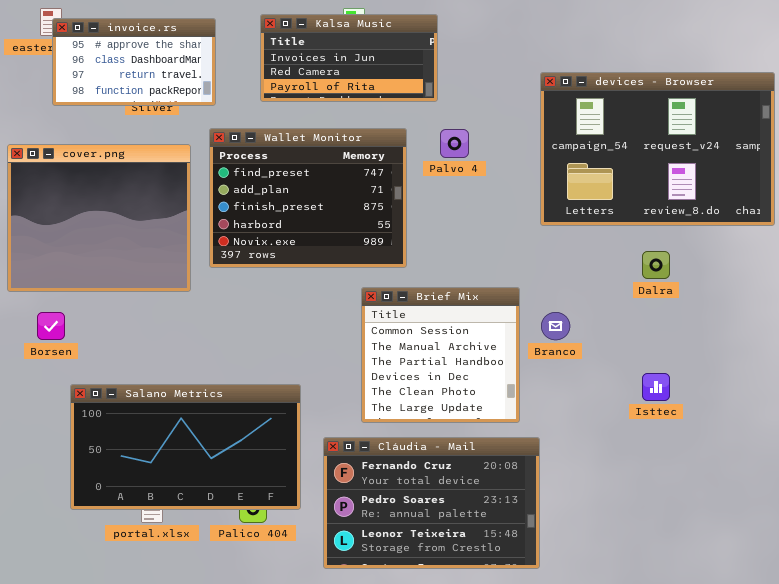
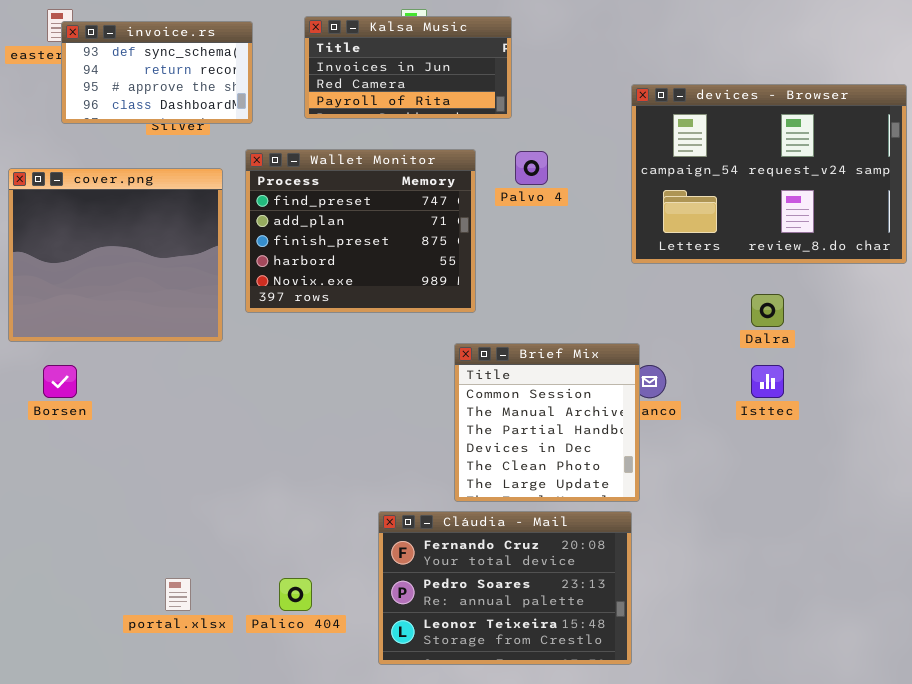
invoice.rs: [52,18,216,106] -> [61,21,253,124], scrolled up 2 rows
Brief Mix: [361,287,520,423] -> [454,343,640,502], moved
Isttec: [642,373,670,401] -> [751,365,784,398], moved
Salano Metrics: [70,384,301,510] -> none, closed

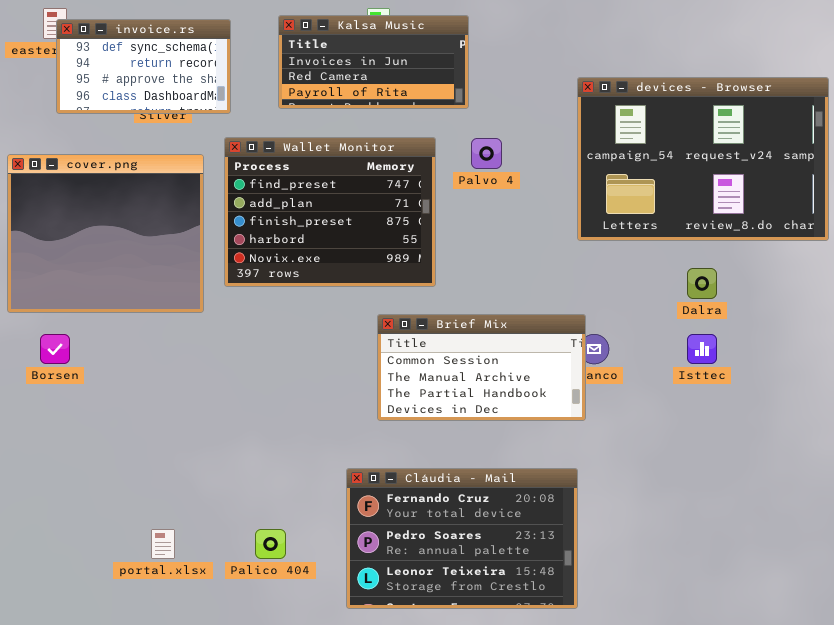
Brief Mix: [454,343,640,502] -> [377,314,586,421], resized

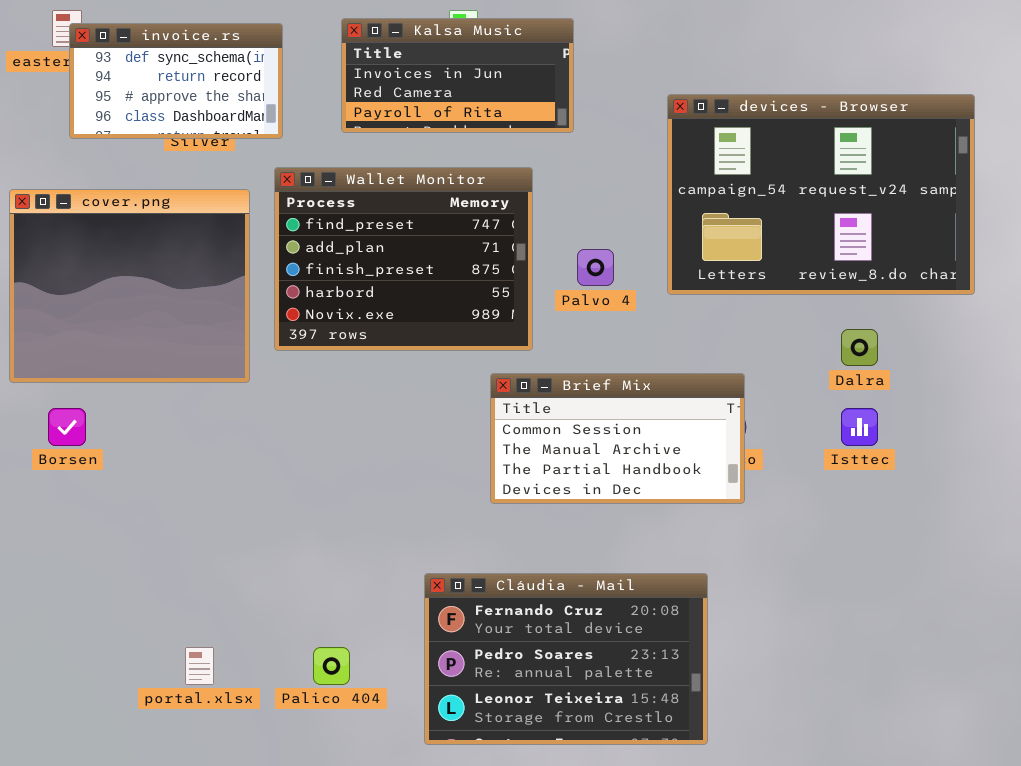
devices - Browser: [577,77,829,241] -> [667,94,975,295], moved
Palvo 4: [471,138,502,169] -> [577,249,614,286], moved
Brief Mix: [377,314,586,421] -> [490,373,745,504], moved

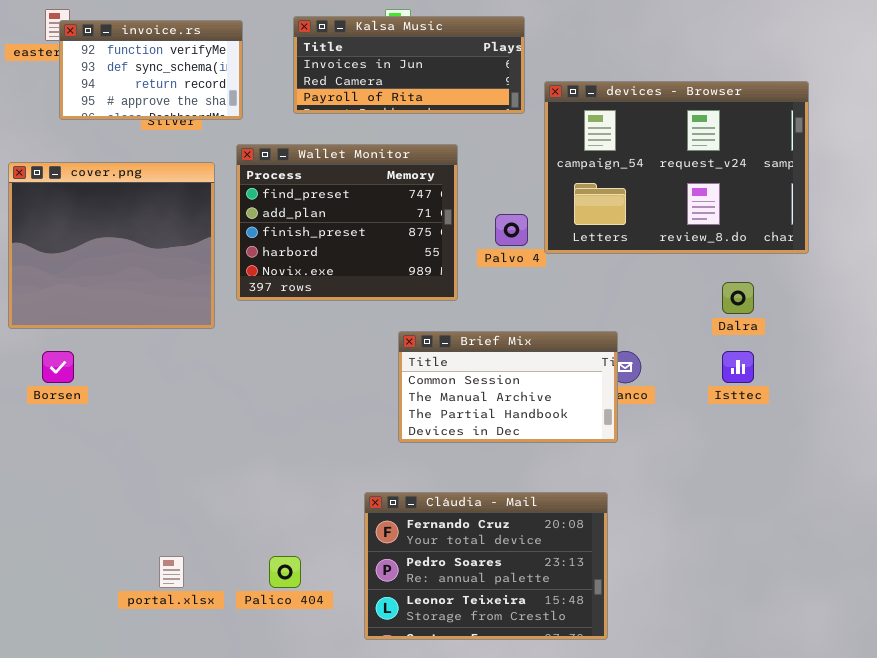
Kalsa Music: [341,18,574,133] -> [293,16,525,114], resized
invoice.rs: [69,23,283,139] -> [59,20,243,120], scrolled up 1 row
devices - Browser: [667,94,975,295] -> [544,81,809,254], moved
Brief Mix: [490,373,745,504] -> [398,331,618,443], moved

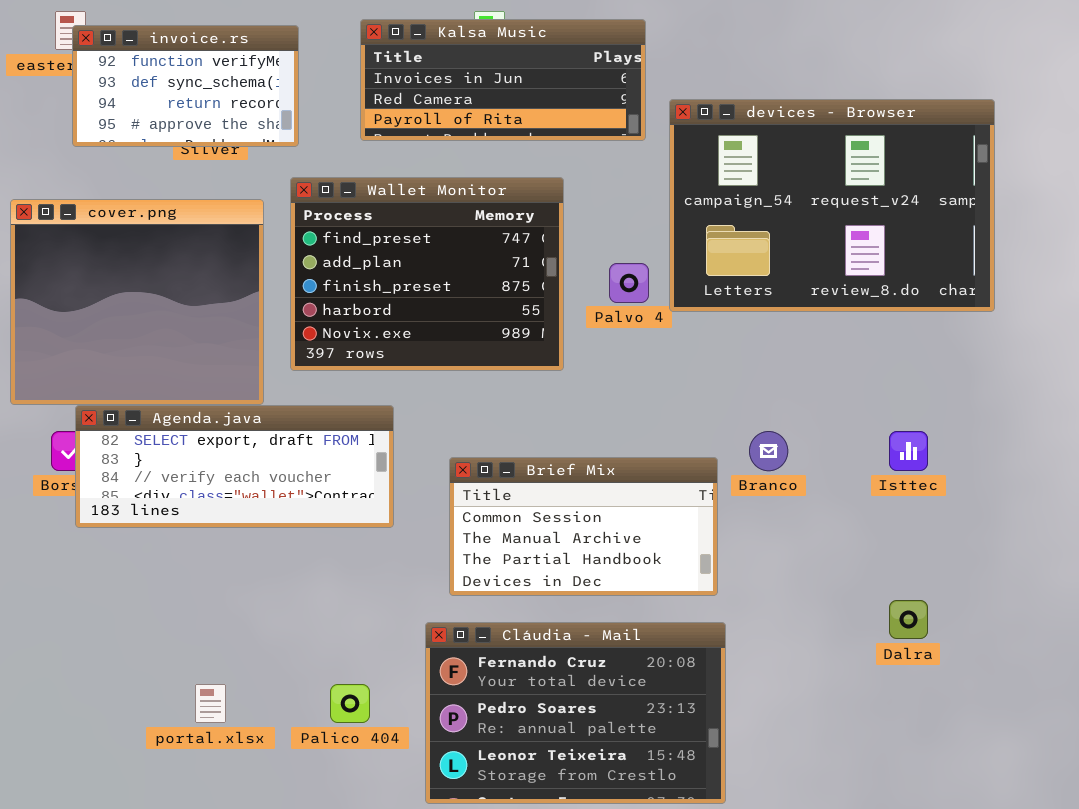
Dalra: [722,282,754,314] -> [889,600,928,639], moved
Agenda.java: none -> [75,405,394,528], opened
Brief Mix: [398,331,618,443] -> [449,457,718,596], moved
Cláudia - Mail: [364,492,608,640] -> [425,622,726,804], moved

